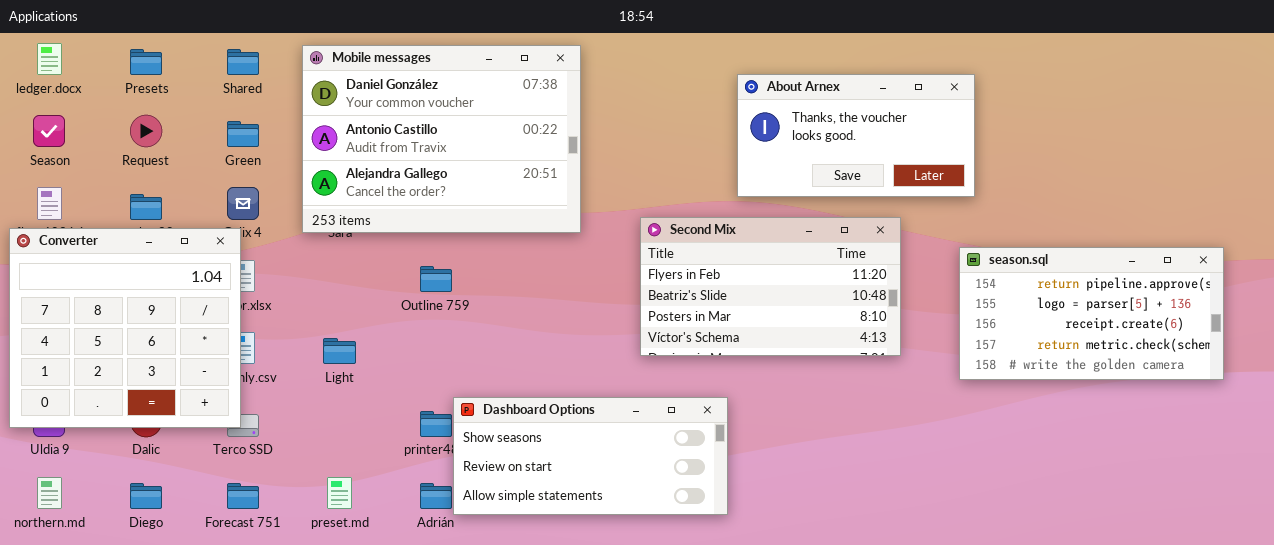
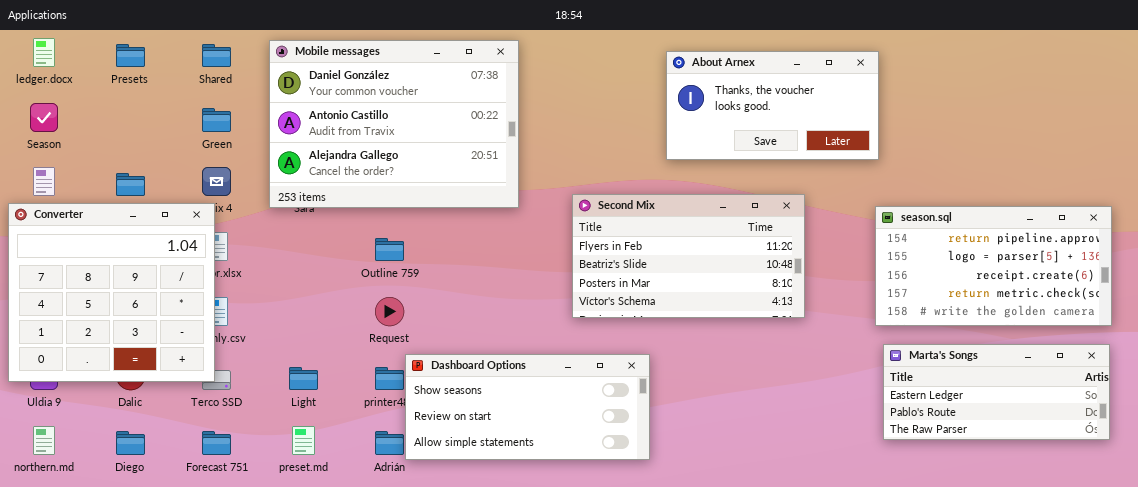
About Arnex: [737,74,975,197] -> [666,51,879,160], moved
Request: [130,115,162,147] -> [375,297,404,326], moved
season.sql: [959,247,1224,380] -> [875,206,1112,326], moved
Light: [323,338,356,364] -> [289,367,318,390], moved
Marta's Songs: none -> [883,344,1110,440], opened

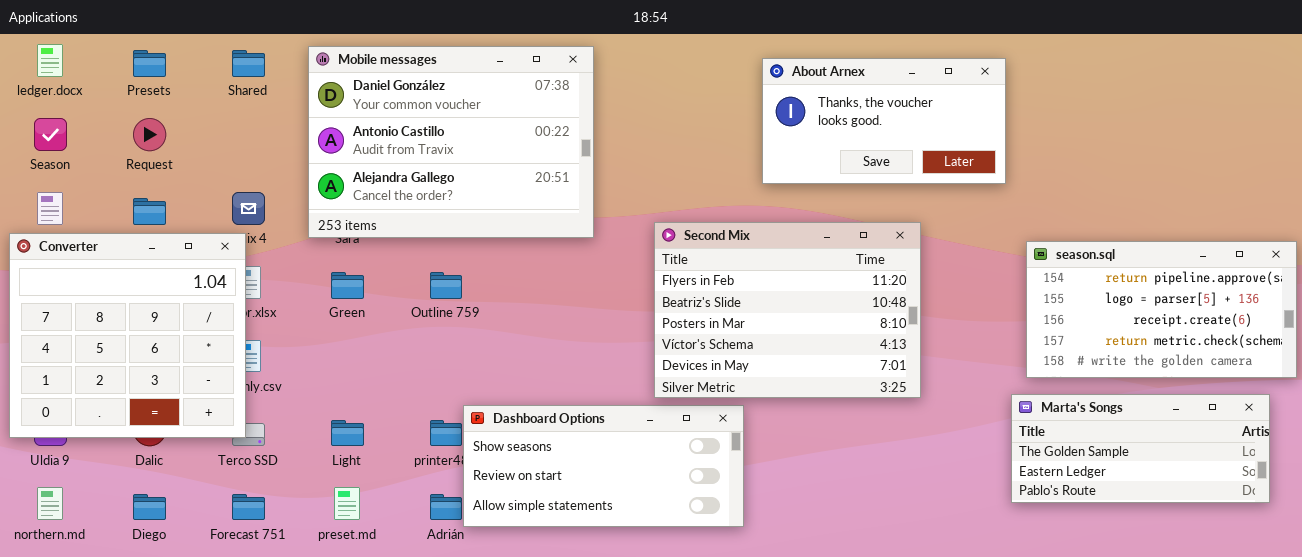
Green: [202,108,231,132] -> [331,272,364,299], moved
Second Mix: [572,194,805,318] -> [654,222,921,398], resized
season.sql: [875,206,1112,326] -> [1026,241,1297,378], moved
Request: [375,297,404,326] -> [133,118,166,151], moved
Marta's Songs: [883,344,1110,440] -> [1011,394,1270,503], scrolled up 1 row

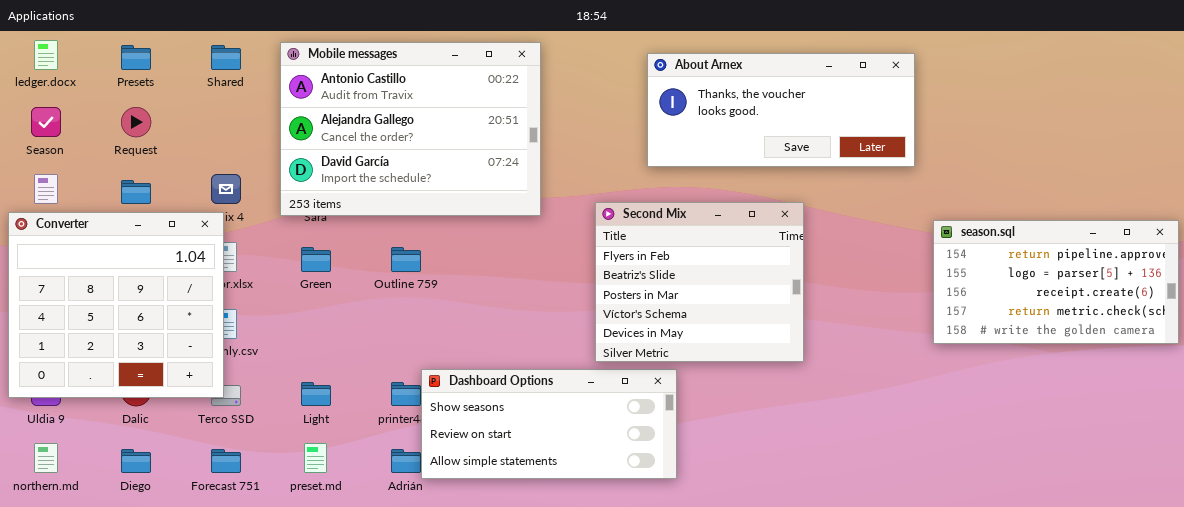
Mobile messages: [308,46,594,238] -> [280,42,541,216], scrolled down 1 row
About Arnex: [762,58,1006,184] -> [647,53,915,167], resized
Second Mix: [654,222,921,398] -> [595,202,804,362], resized
Marta's Songs: [1011,394,1270,503] -> none, closed

